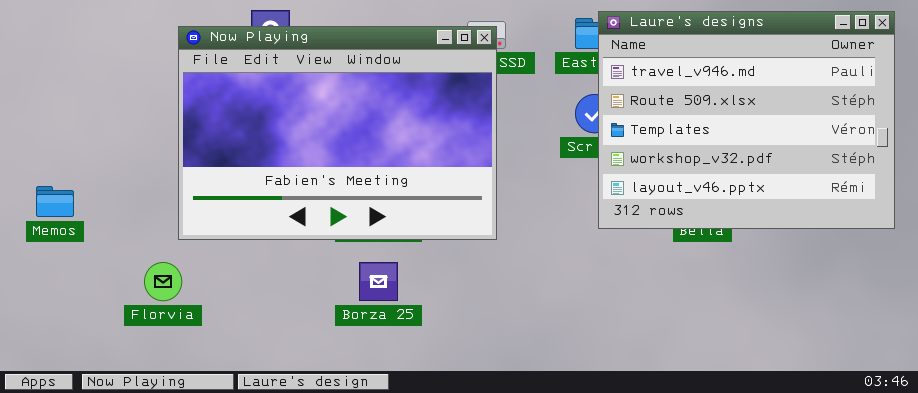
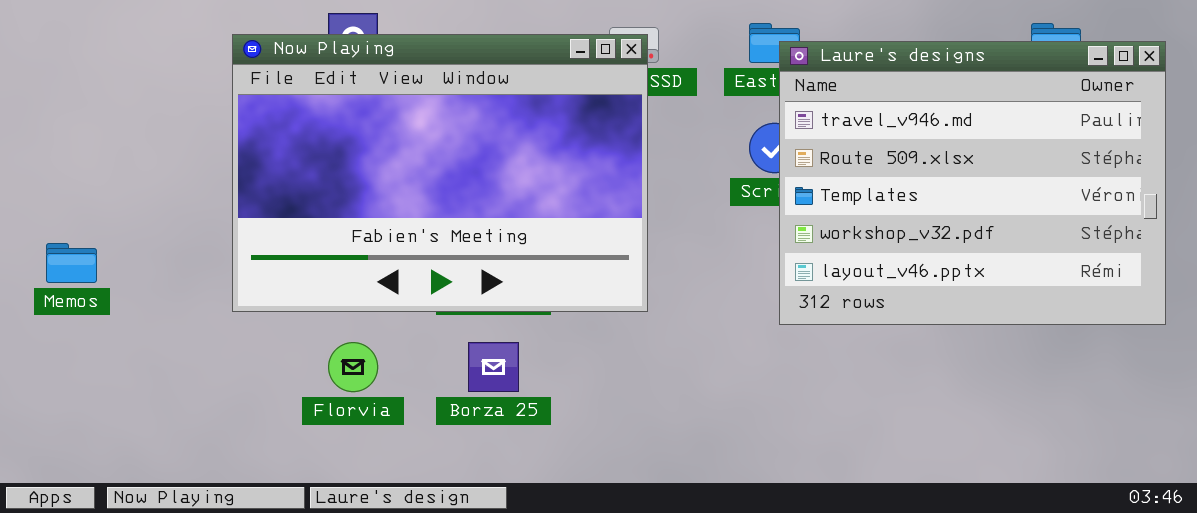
Laure's designs: [598,11,895,229] -> [779,41,1166,325], moved
Florvia: [144,262,182,301] -> [328,342,378,392], moved

